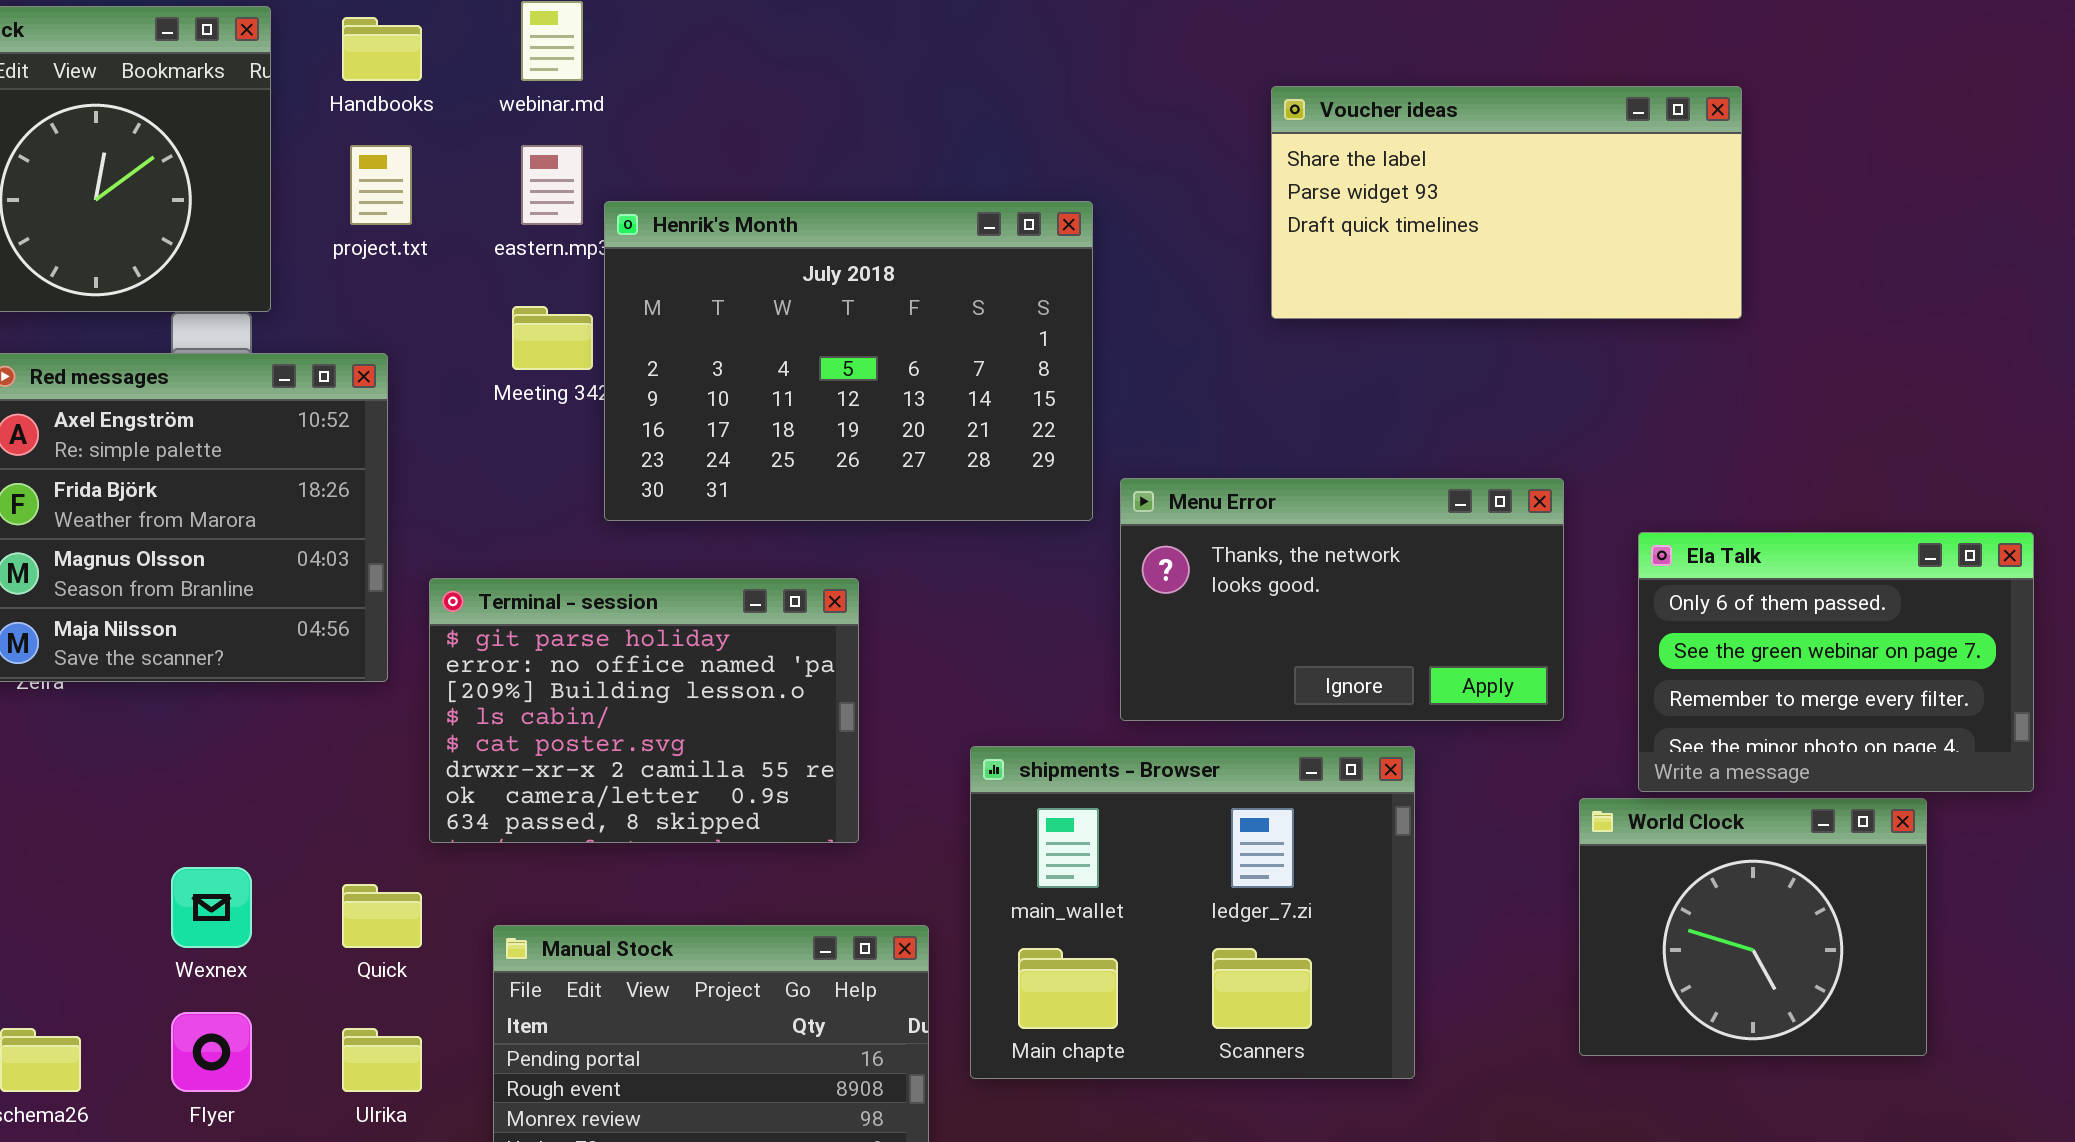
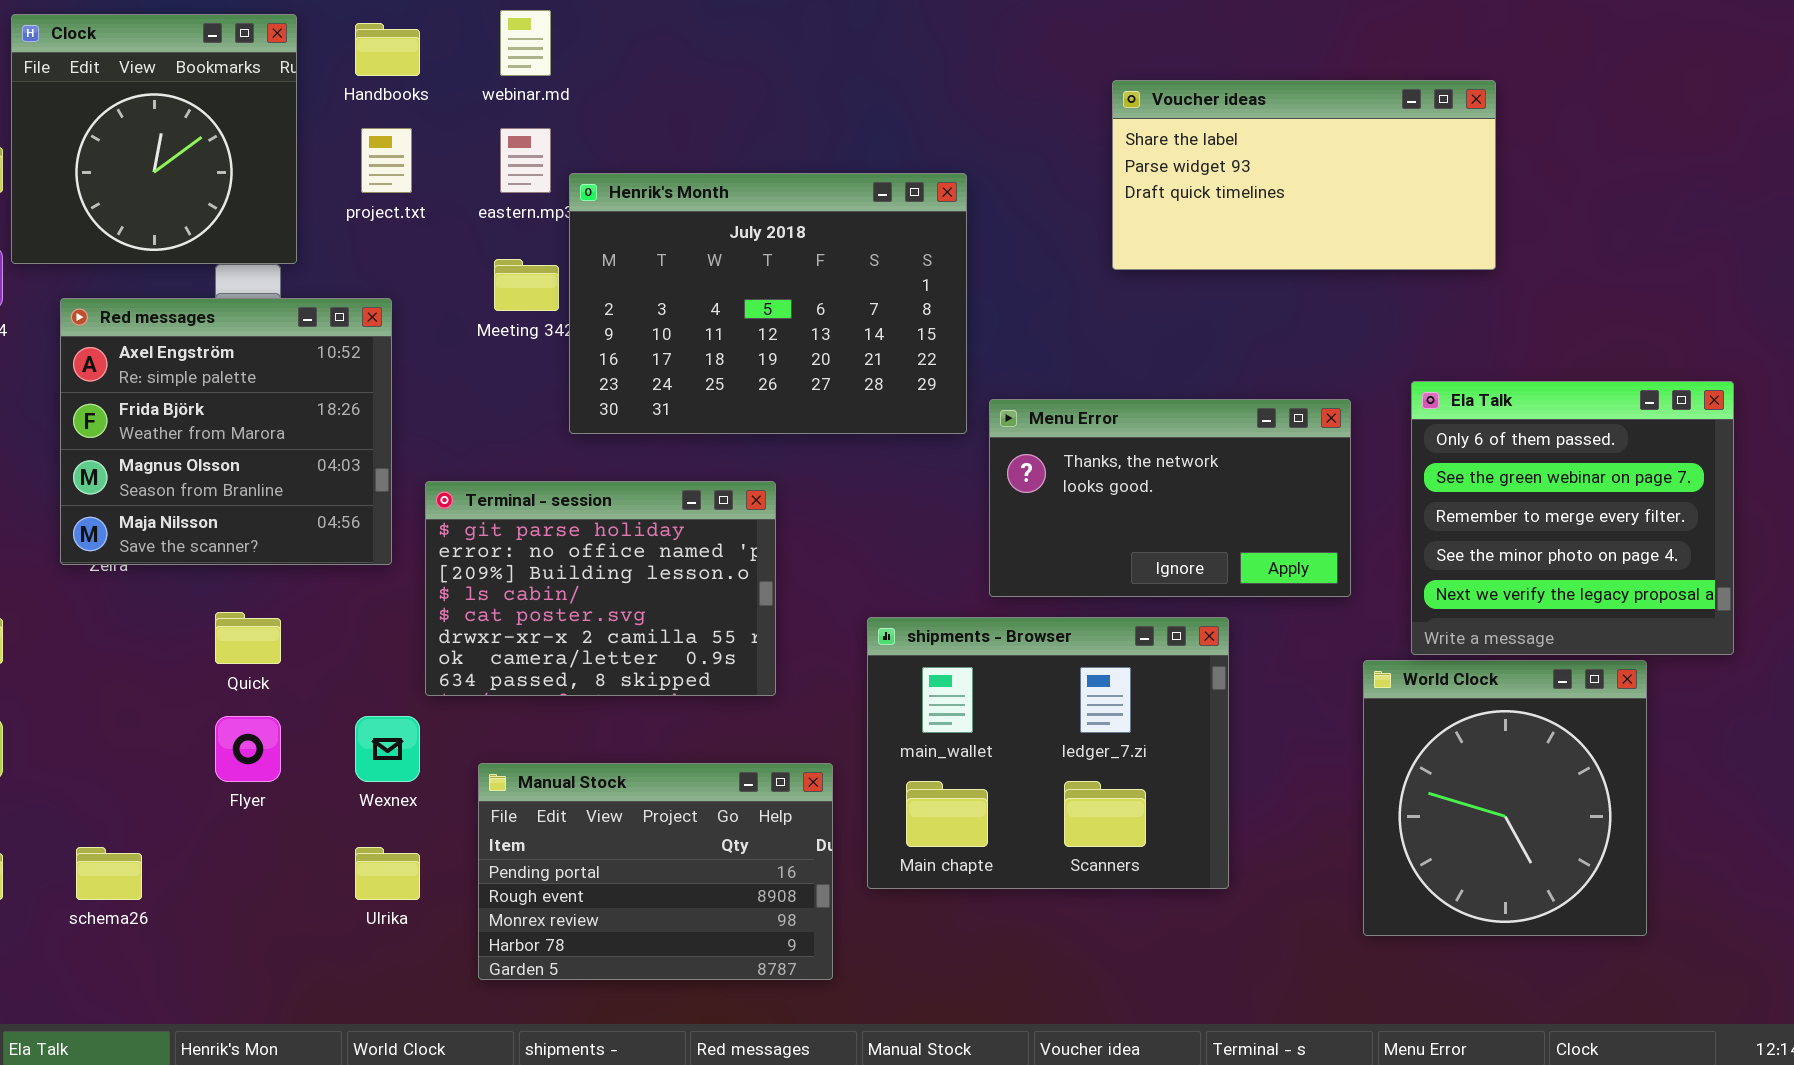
Ela Talk: [1638,532,2034,792] -> [1411,381,1734,655], resized
World Clock: [1579,798,1927,1056] -> [1363,660,1647,936], resized
Wexnex: [171,867,252,948] -> [355,716,420,782], moved
Quick: [342,884,422,948] -> [215,612,281,664], moved
Flyer: [171,1012,252,1092] -> [215,716,281,782], moved

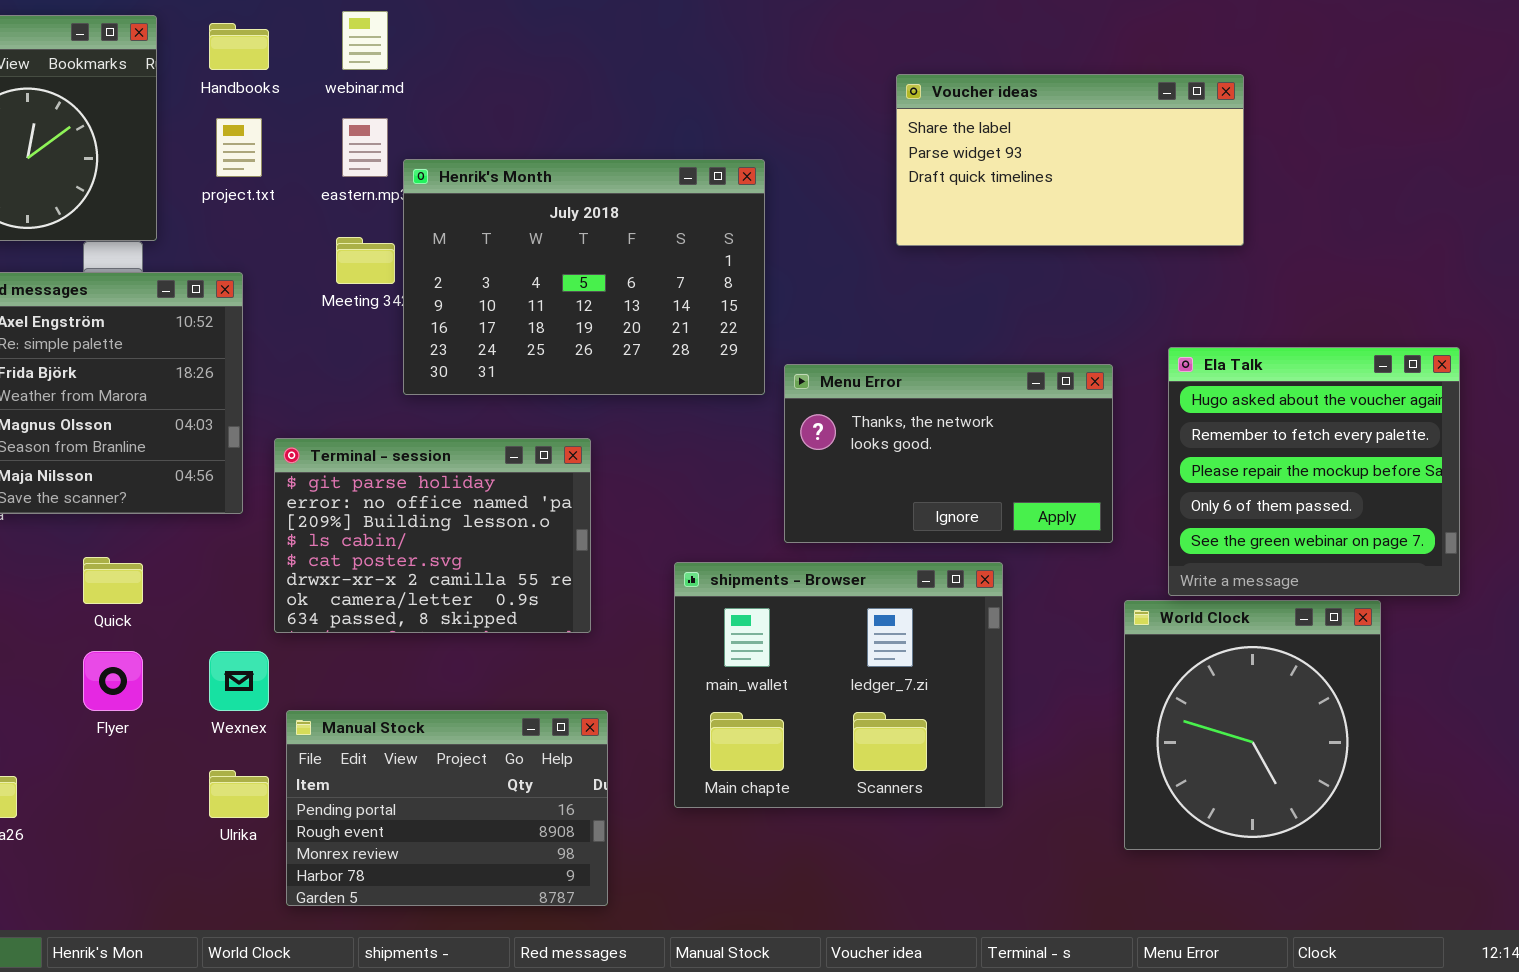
Ela Talk: [1411,381,1734,655] -> [1168,347,1460,596], scrolled up 3 rows
Manual Stock: [478,763,833,980] -> [286,710,608,906], moved

